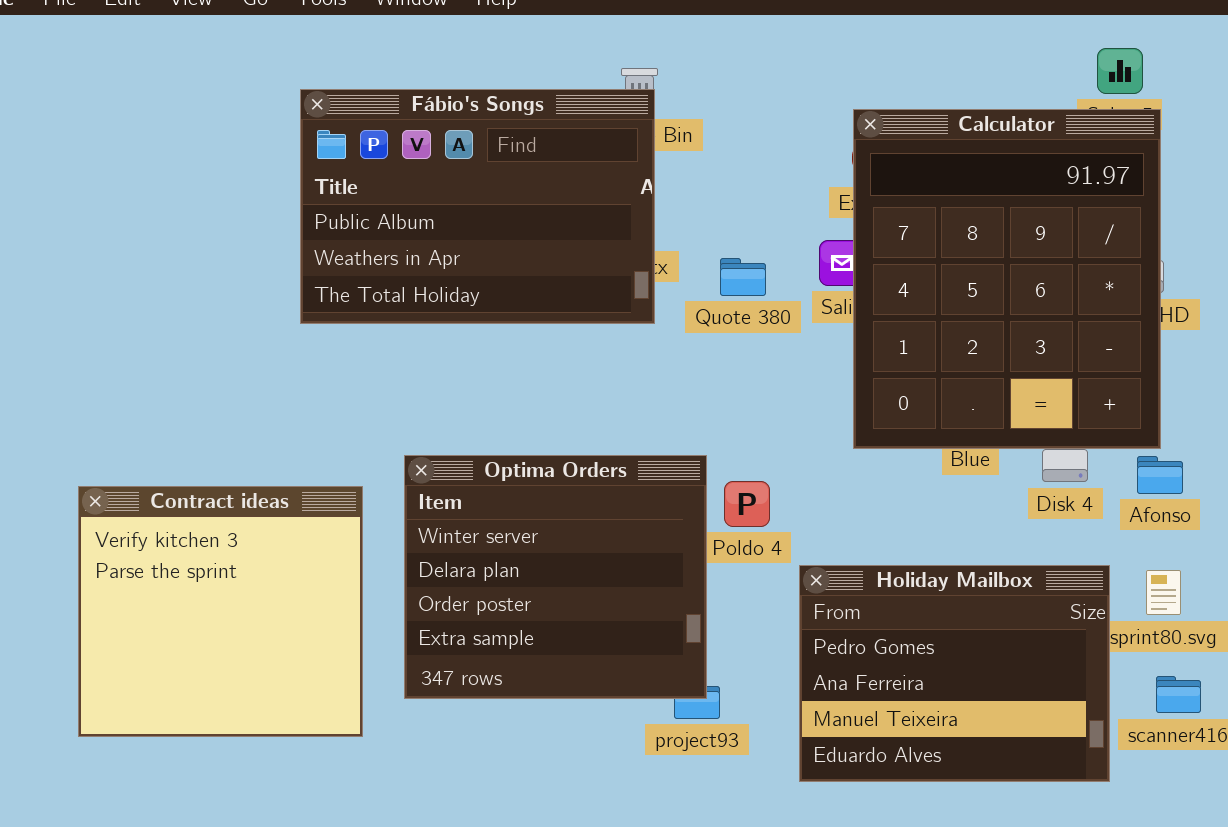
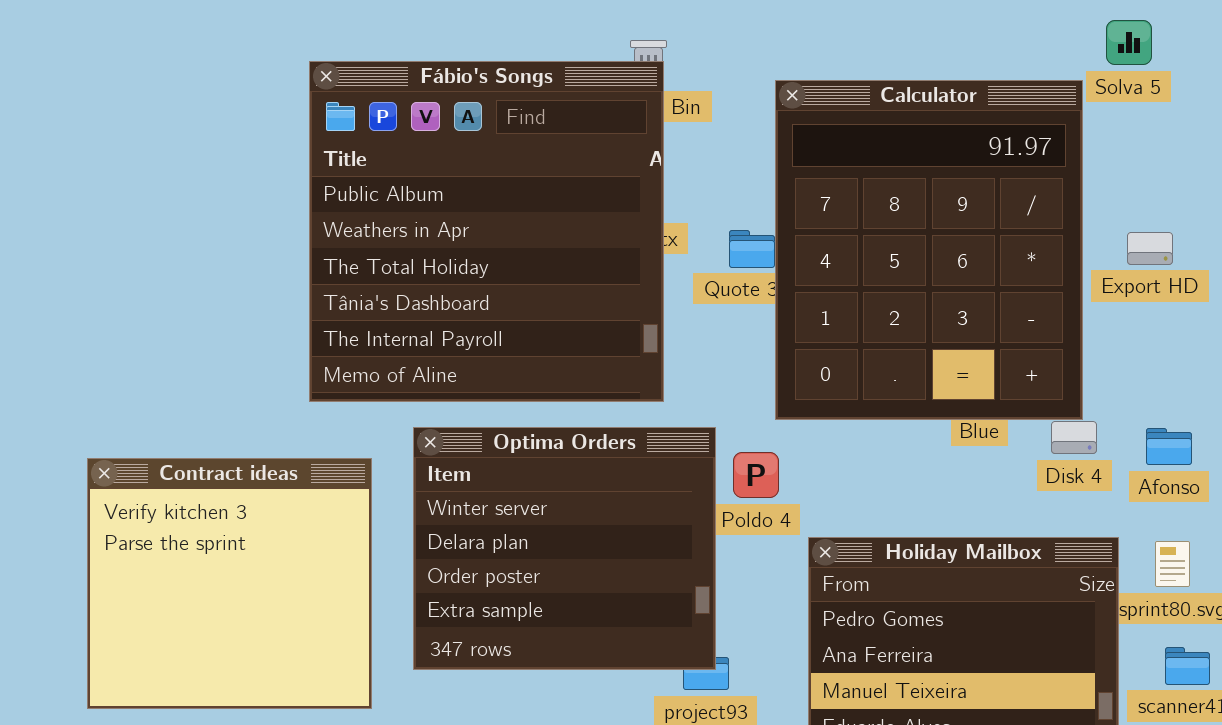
Fábio's Songs: [300,89,655,324] -> [309,61,664,402], resized
Calculator: [853,109,1161,449] -> [775,80,1083,420], moved

